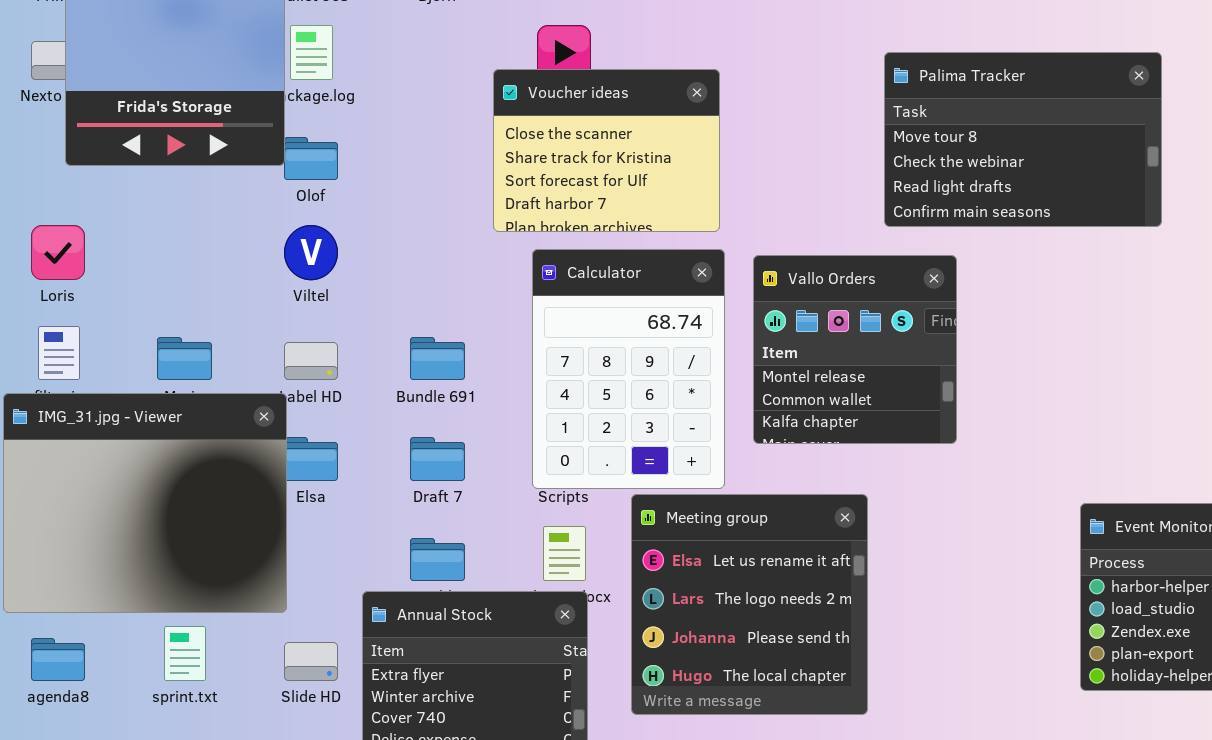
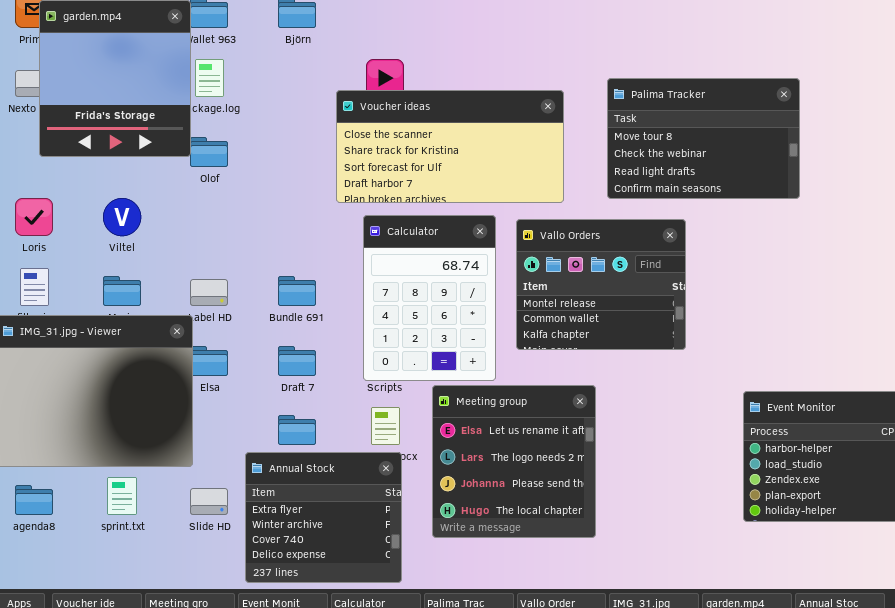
Voucher ideas: [493,69,720,232] -> [336,90,564,203], resized
Viltel: [284,225,338,280] -> [103,198,141,236], moved
Vallo Orders: [753,255,957,444] -> [516,219,686,350], resized

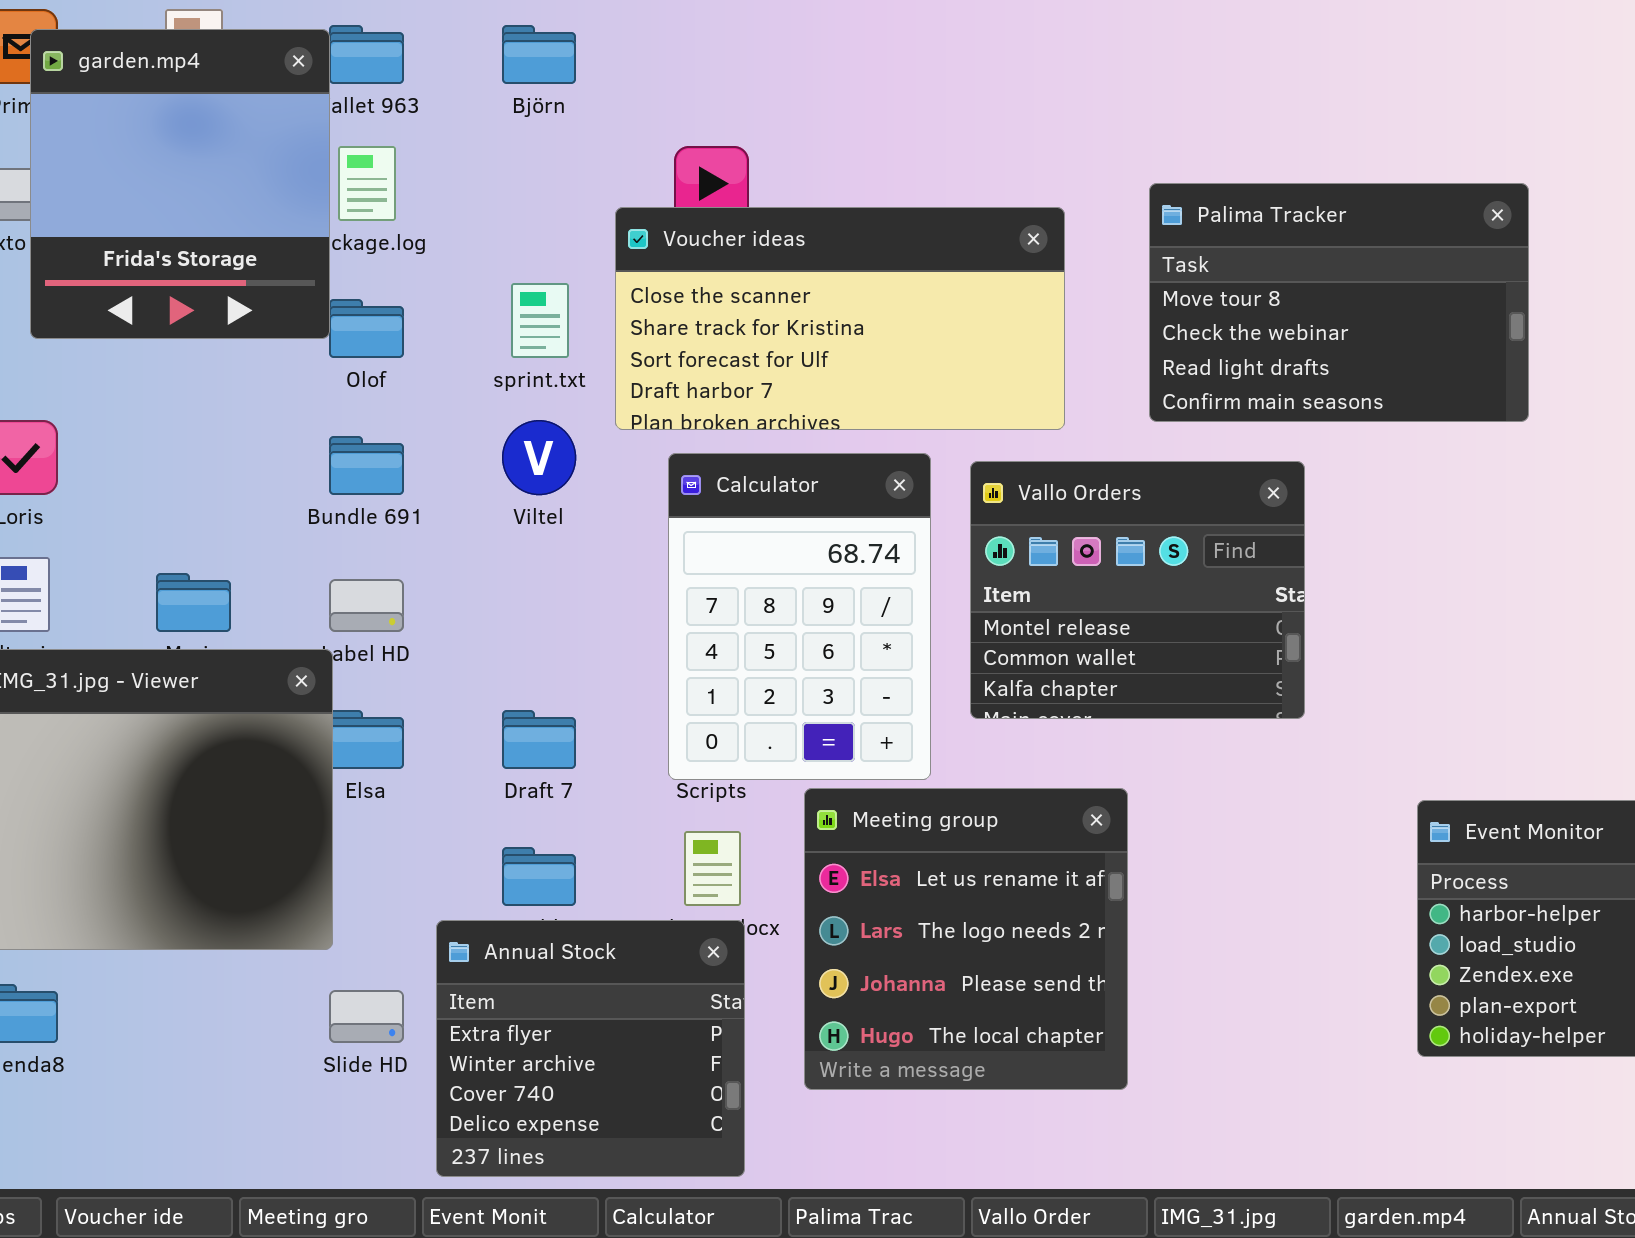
Viltel: [103,198,141,236] -> [502,420,576,495], moved
Bundle 691: [278,276,316,306] -> [329,436,404,495], moved
sprint.txt: [107,477,137,515] -> [511,283,569,358], moved

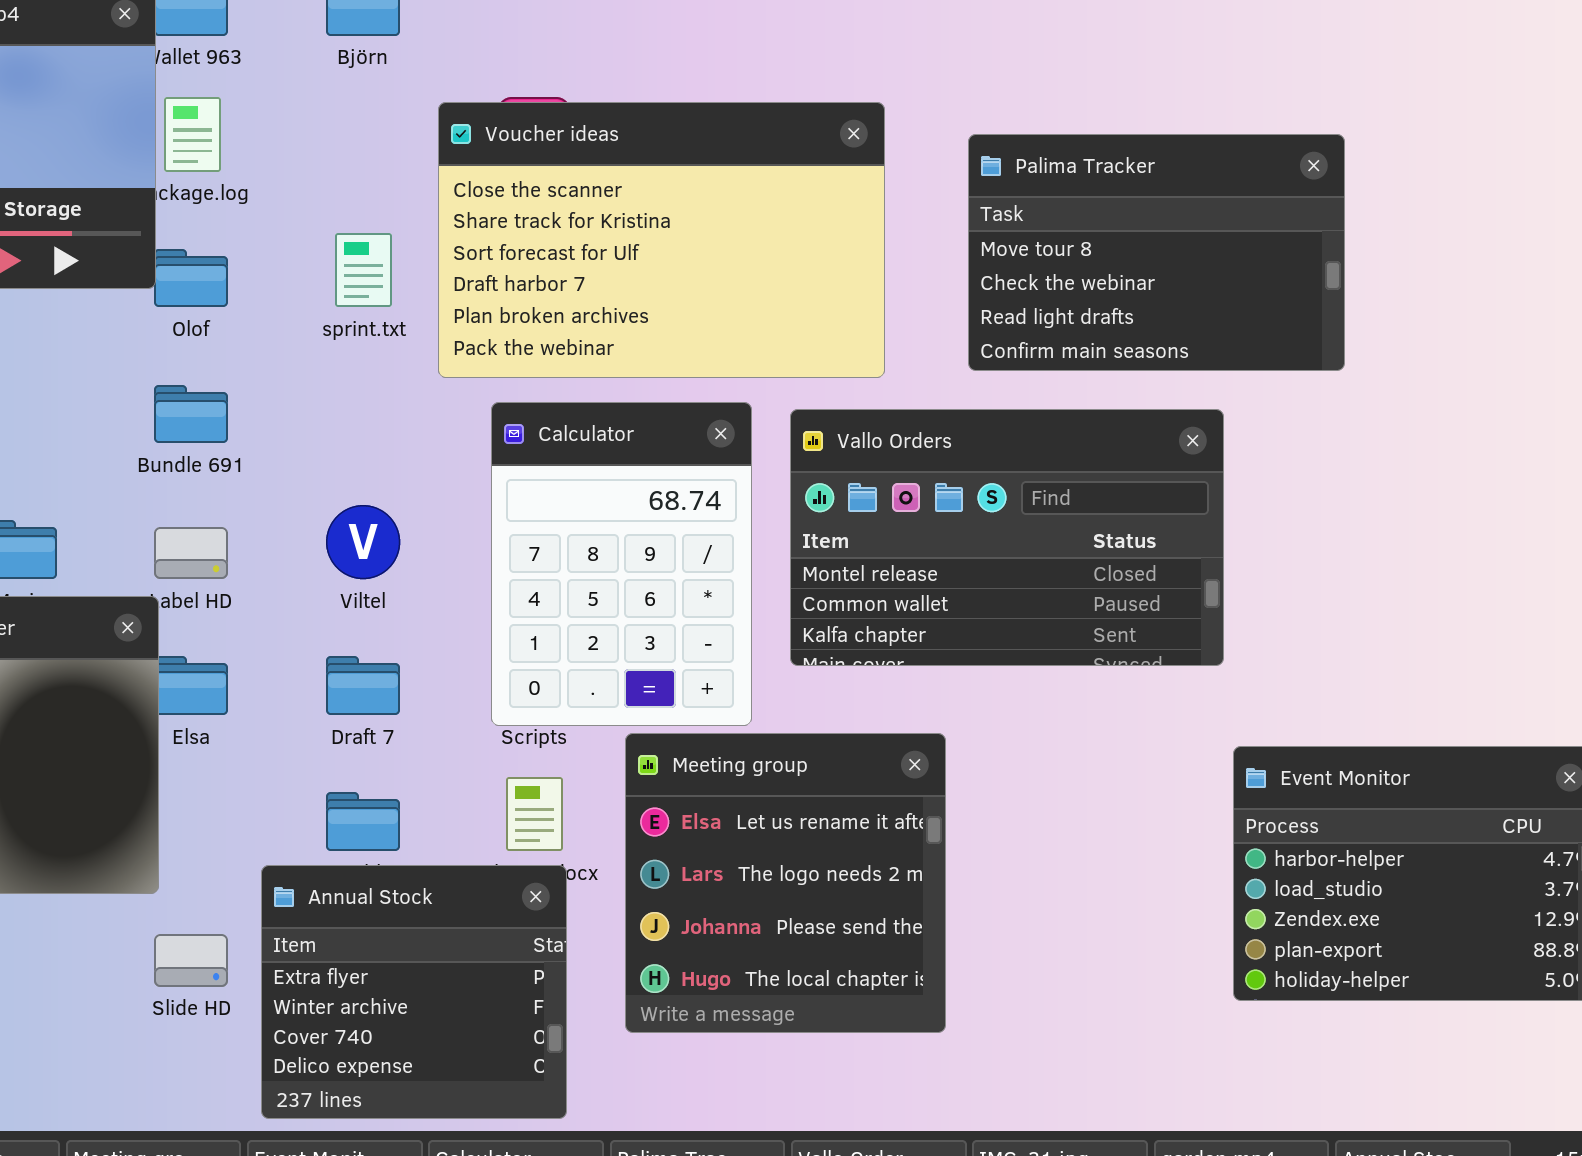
Voucher ideas: [615,207,1065,430] -> [438,102,885,378], resized
Viltel: [502,420,576,495] -> [326,505,400,579], moved
Vallo Orders: [970,461,1305,719] -> [790,409,1224,666], resized

